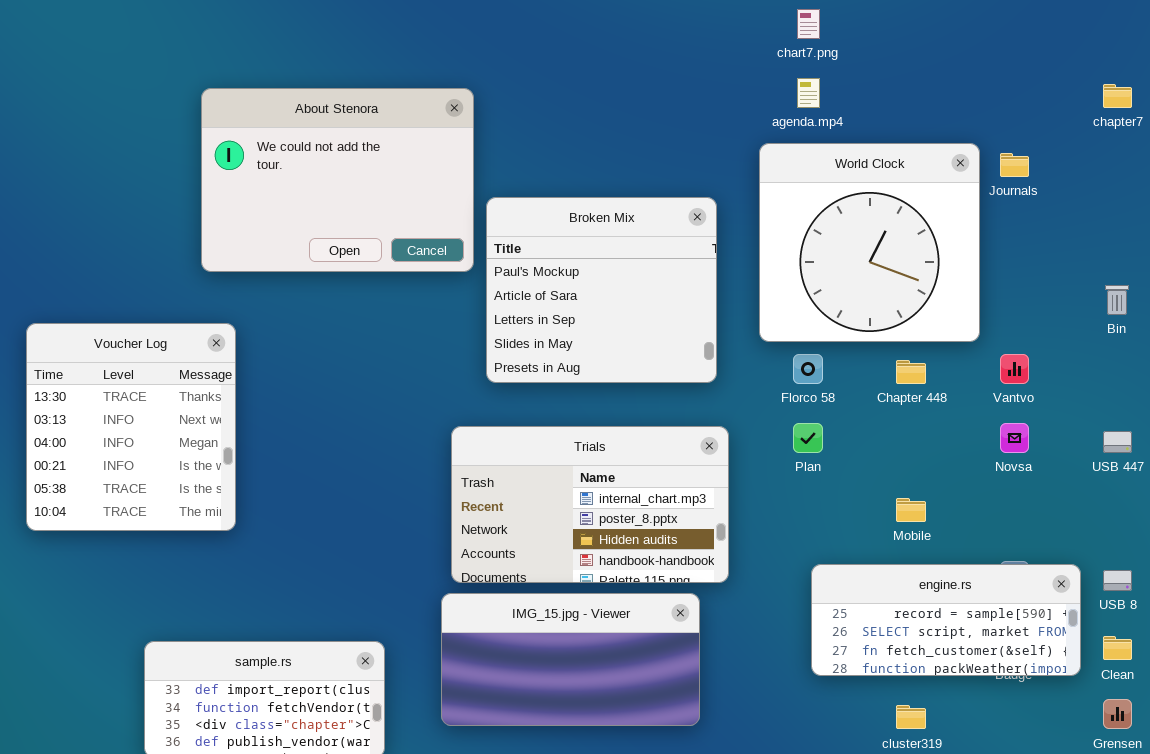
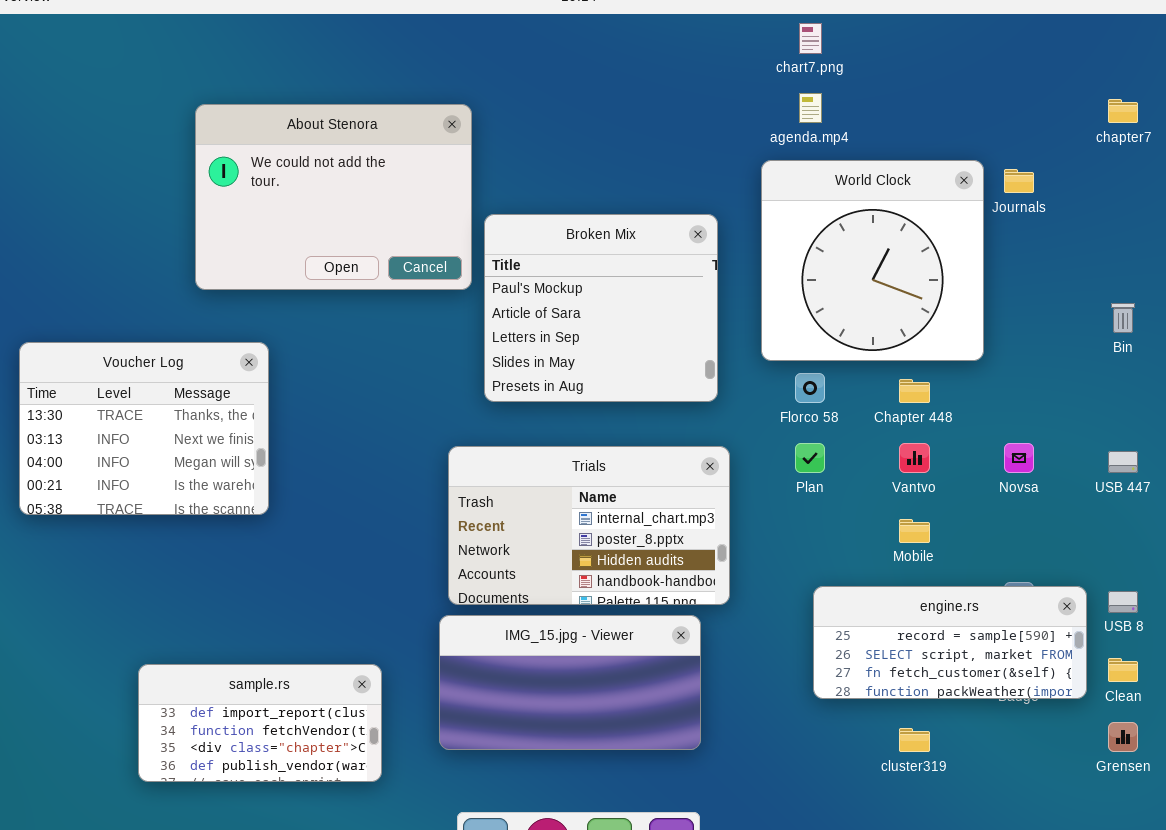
Voucher Log: [26,323,236,531] -> [19,342,269,515], resized
Vantvo: [1000,354,1029,384] -> [899,443,930,473], moved

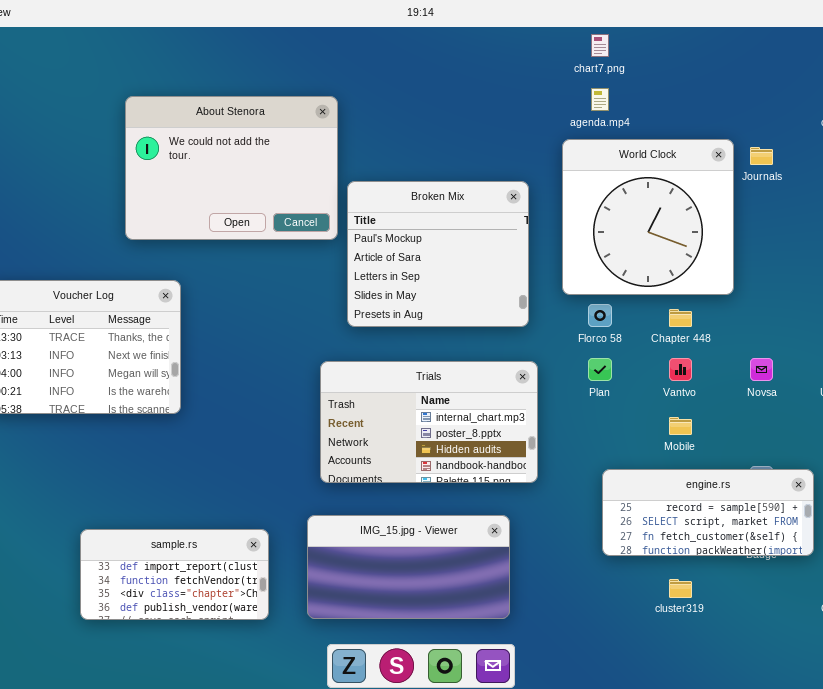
IMG_15.jpg - Viewer: [439,615,701,750] -> [307,515,510,619], moved

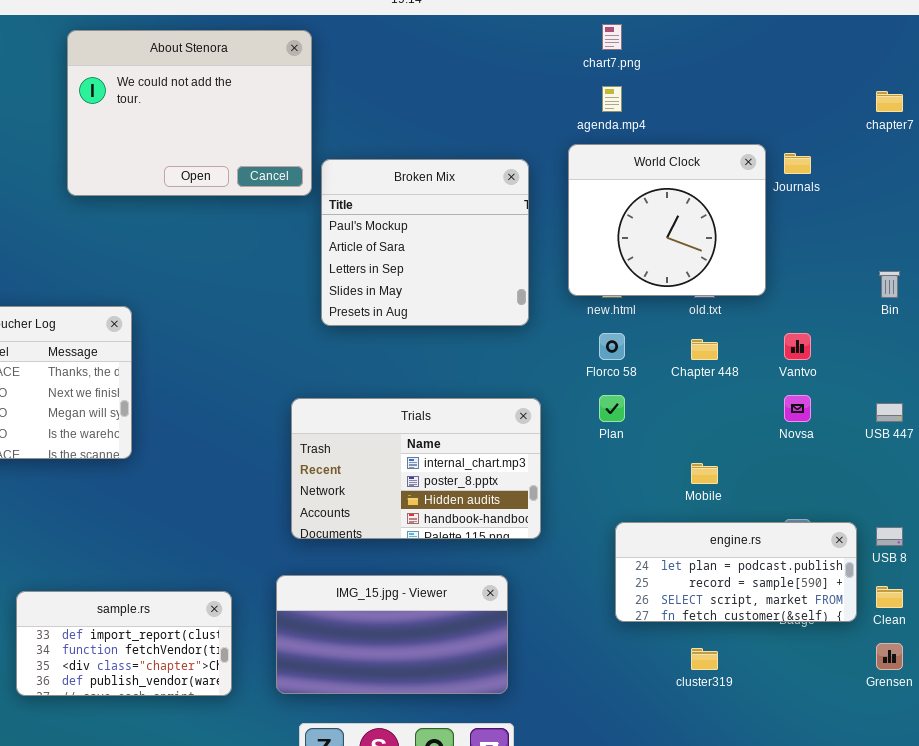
About Stenora: [125,96,338,240] -> [67,30,312,196], moved
World Clock: [562,139,734,295] -> [568,144,766,296], resized
Broken Mix: [347,181,529,327] -> [321,159,529,326], moved
Vantvo: [669,358,692,381] -> [784,333,811,360], moved
engine.rs: [602,469,814,556] -> [615,522,857,622], scrolled up 1 row

